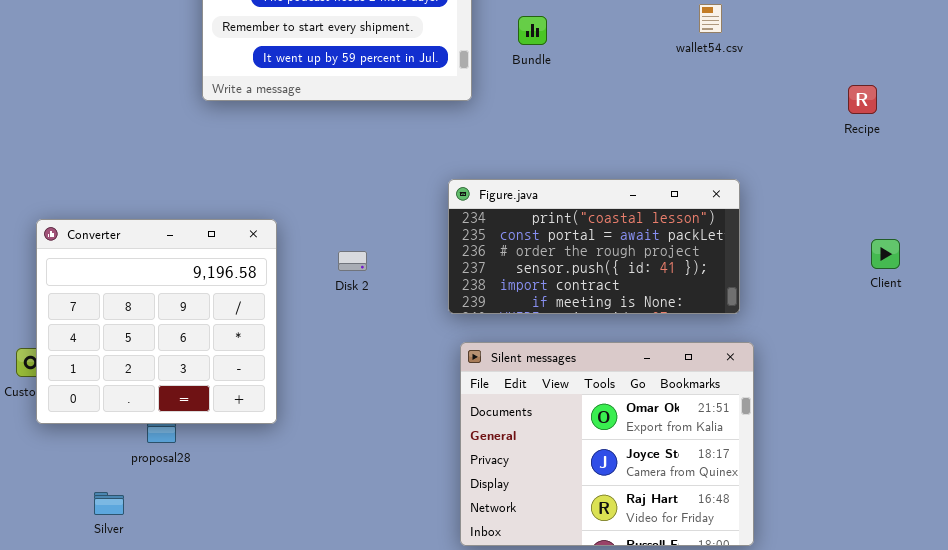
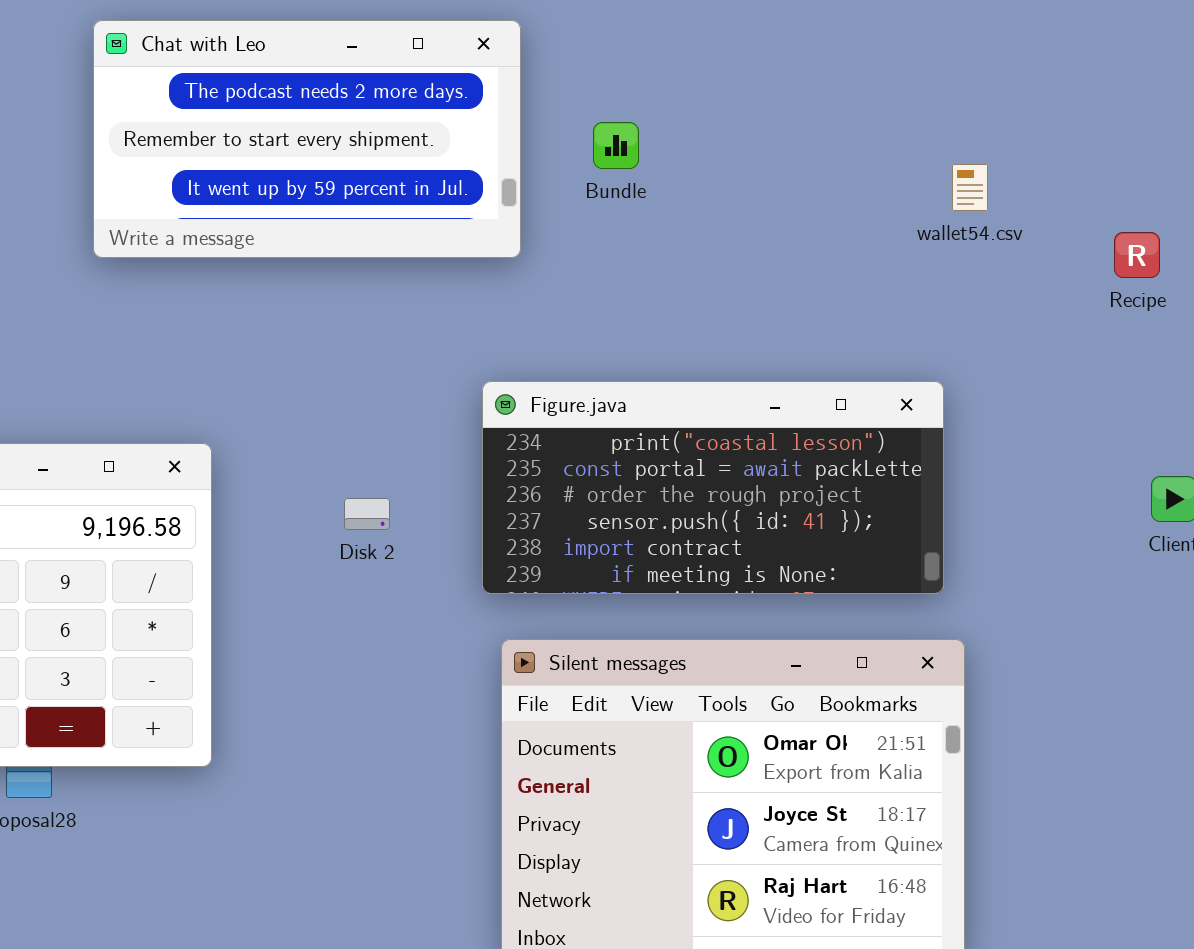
wallet54.csv: [699,4,722,33] -> [952,164,988,211], moved
Disk 2: [338,251,367,271] -> [344,498,390,530], moved

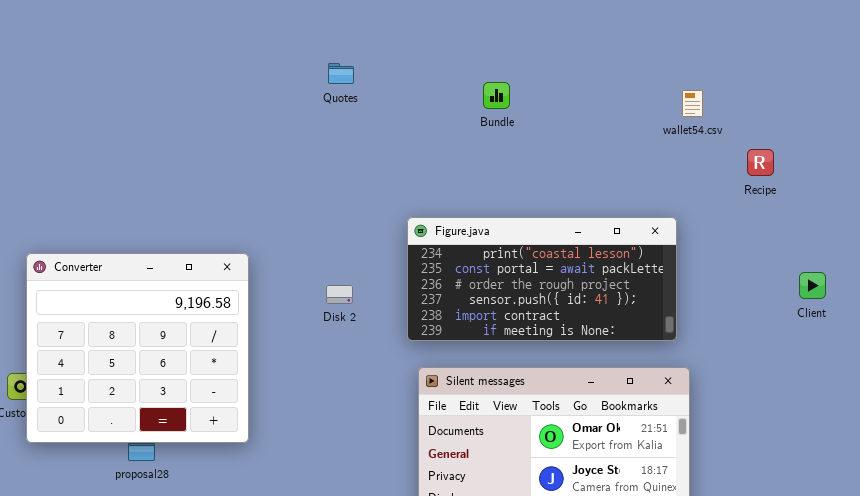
Chat with Leo: [93,20,521,258] -> none, closed
Bundle: [593,122,639,169] -> [483,82,510,109], moved
Recipe: [1114,232,1160,278] -> [747,149,774,176], moved

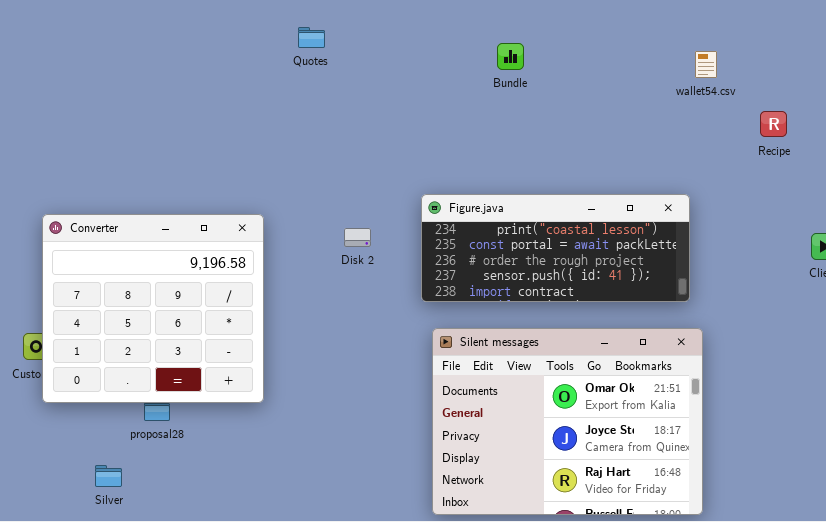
Quotes: [328,63,354,84] -> [298,27,325,48], moved
Figure.java: [407,217,677,341] -> [421,194,690,302], resized
Disk 2: [326,285,353,304] -> [344,228,371,247], moved

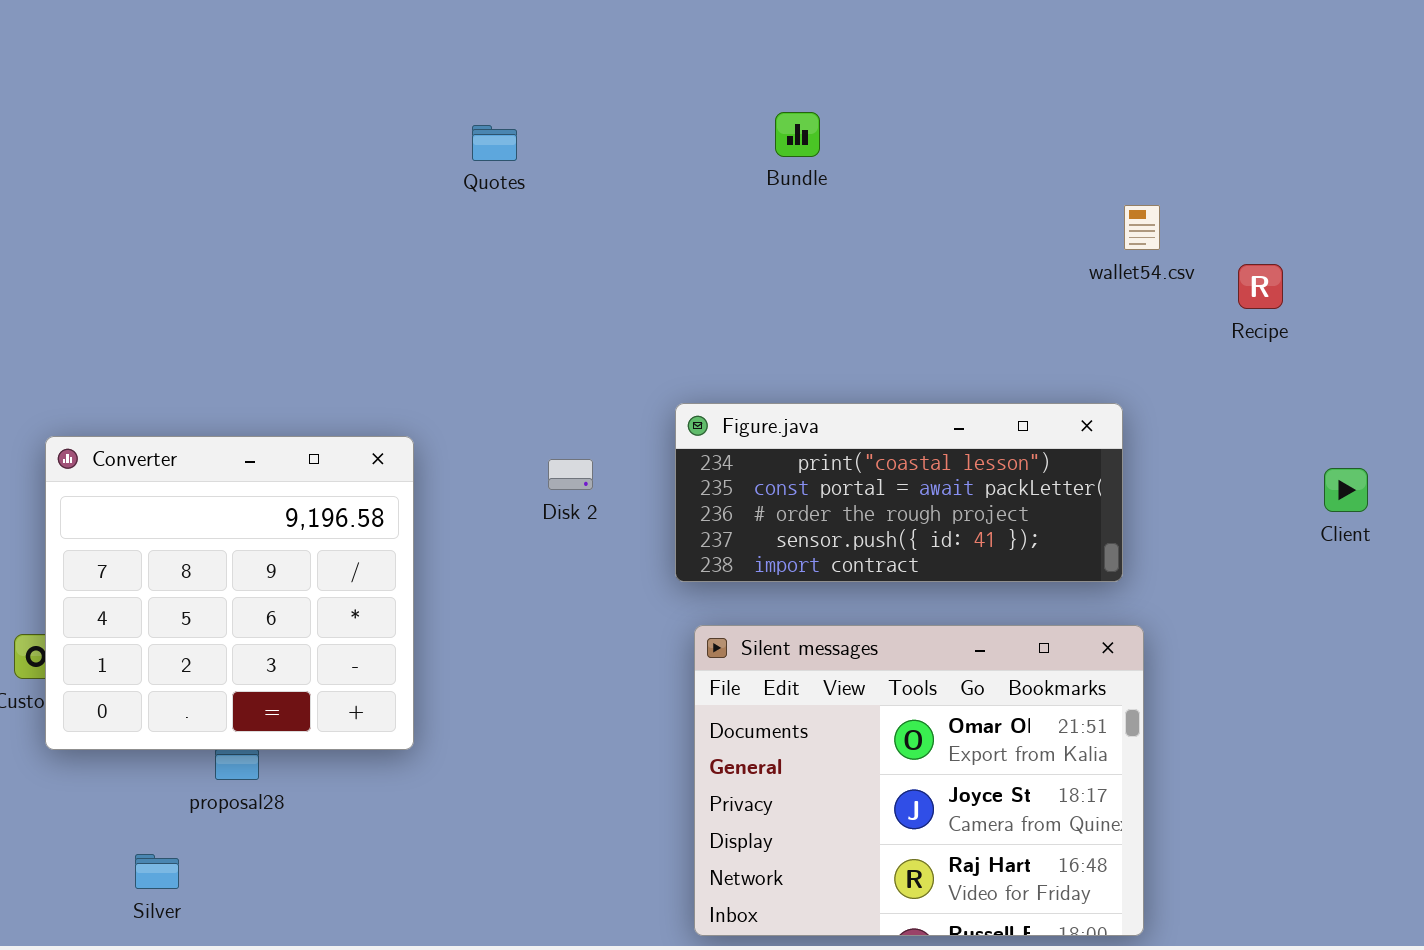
Bundle: [497,43,524,70] -> [775,112,820,157], moved
wallet54.csv: [695,51,717,78] -> [1124,205,1160,250], moved

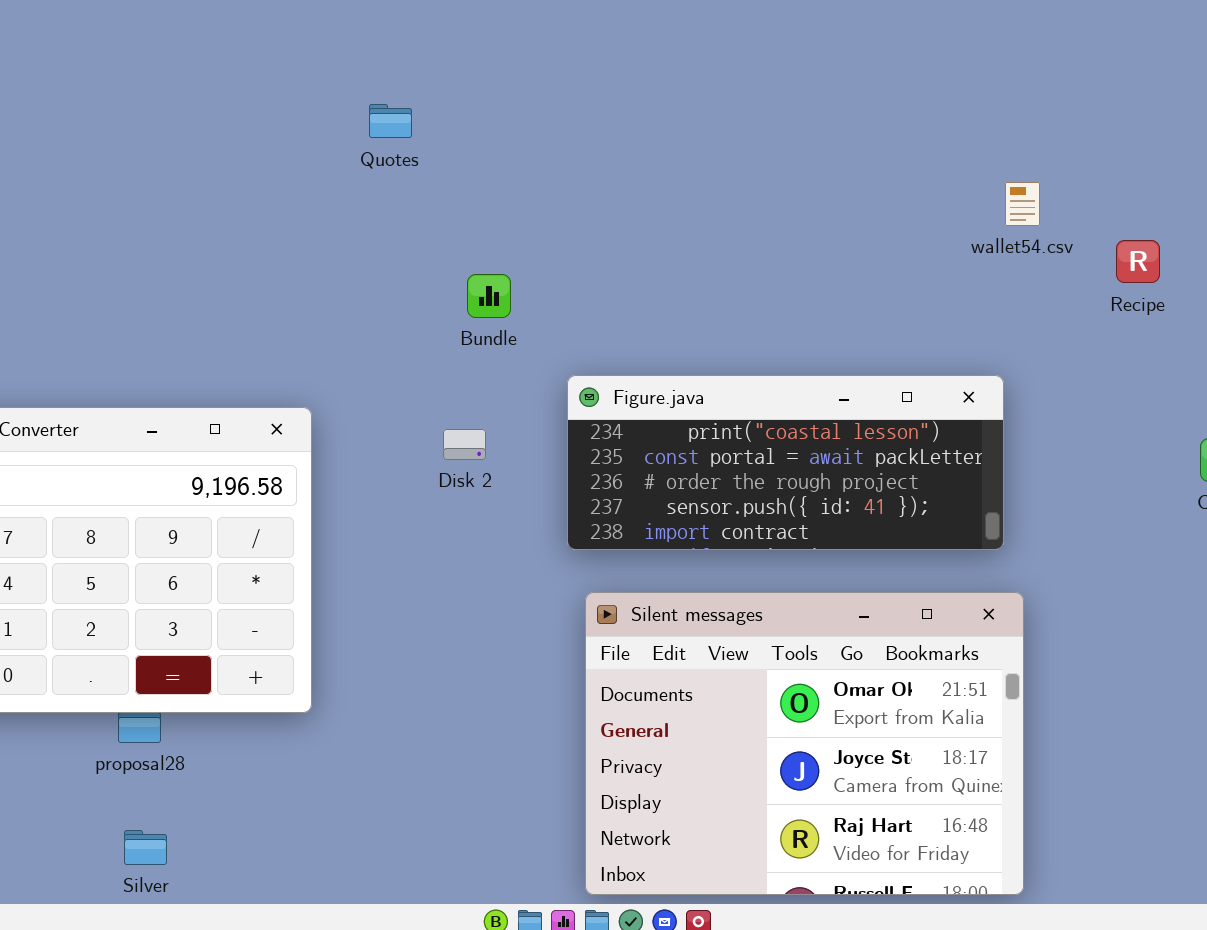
Bundle: [775,112,820,157] -> [467,274,511,318], moved
Silver: [135,854,179,889] -> [124,830,167,865], moved

